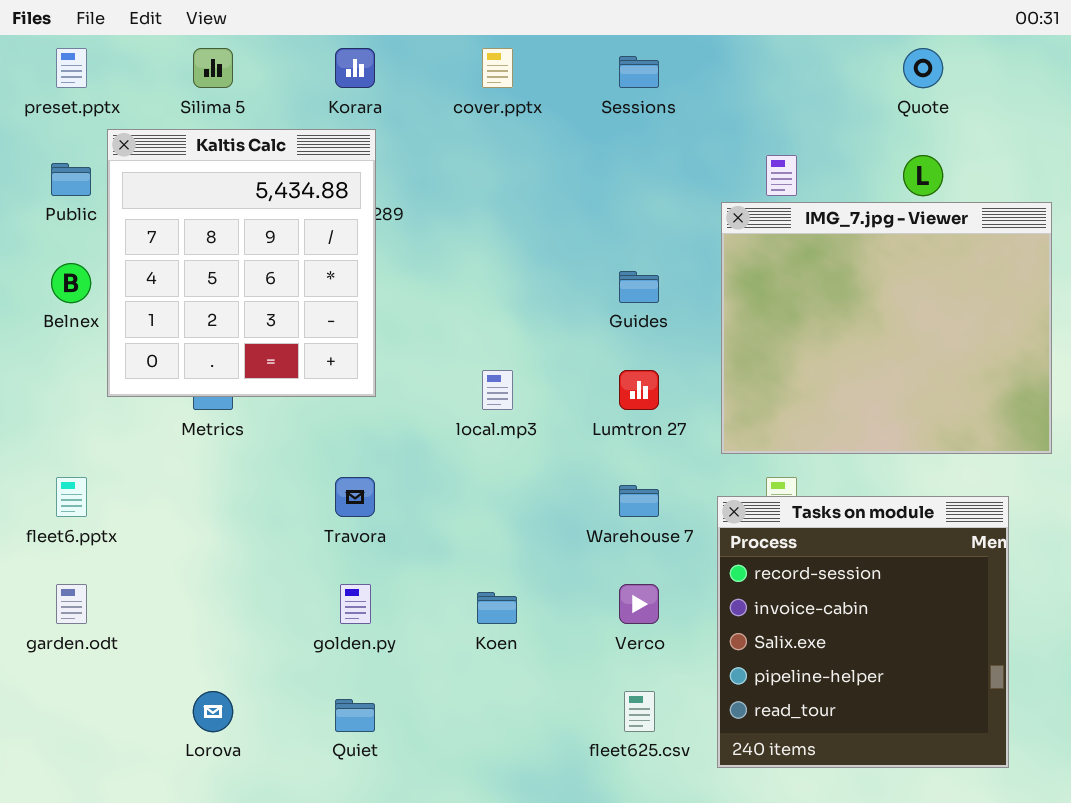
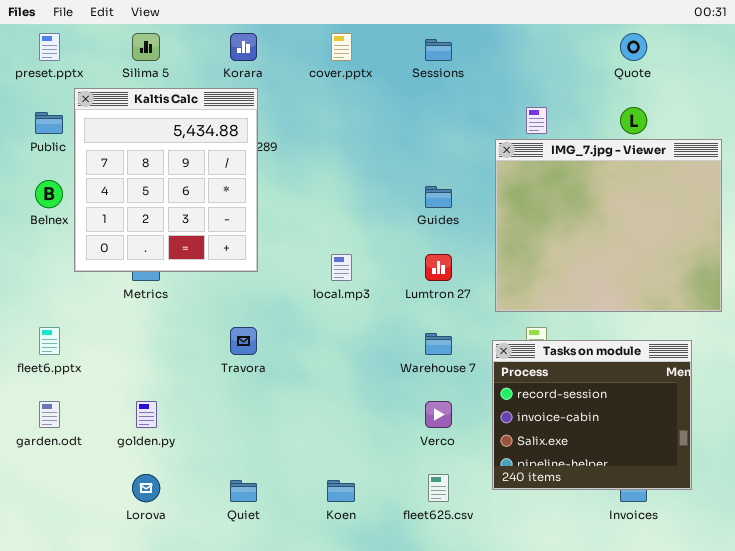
Tasks on module: [717,496,1009,768] -> [492,340,692,490], resized
golden.py: [340,584,371,624] -> [136,401,157,428], moved
Koen: [477,592,517,624] -> [327,480,355,502], moved

